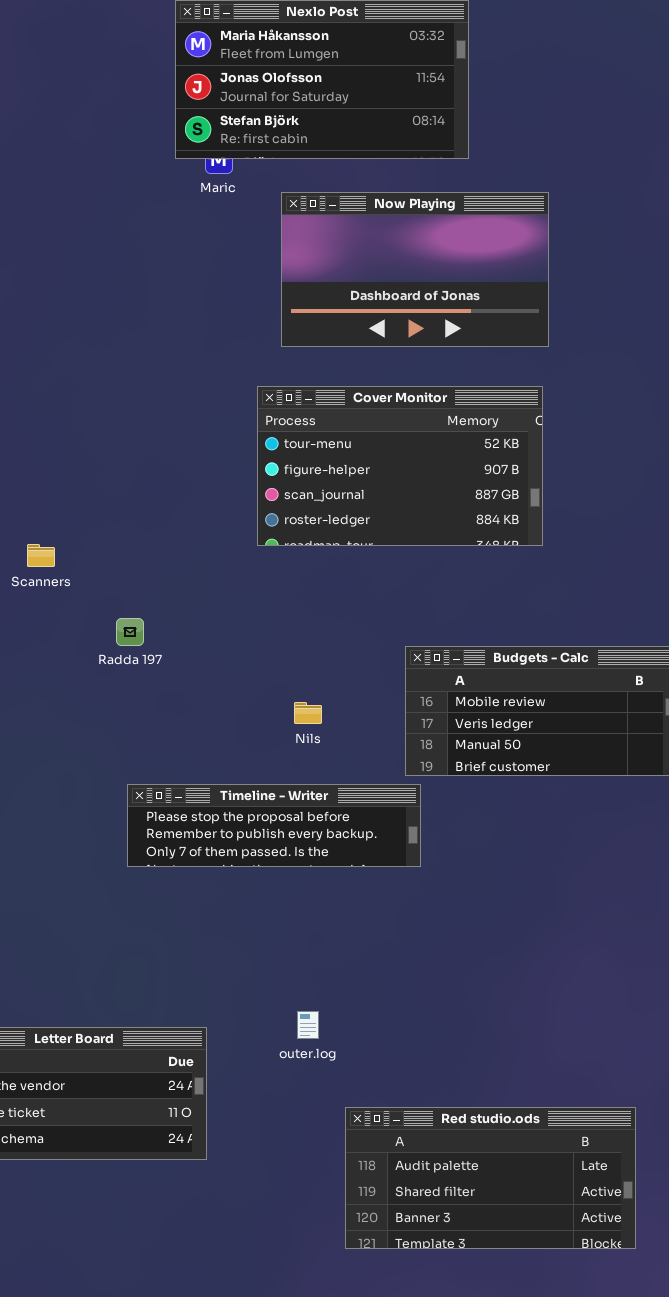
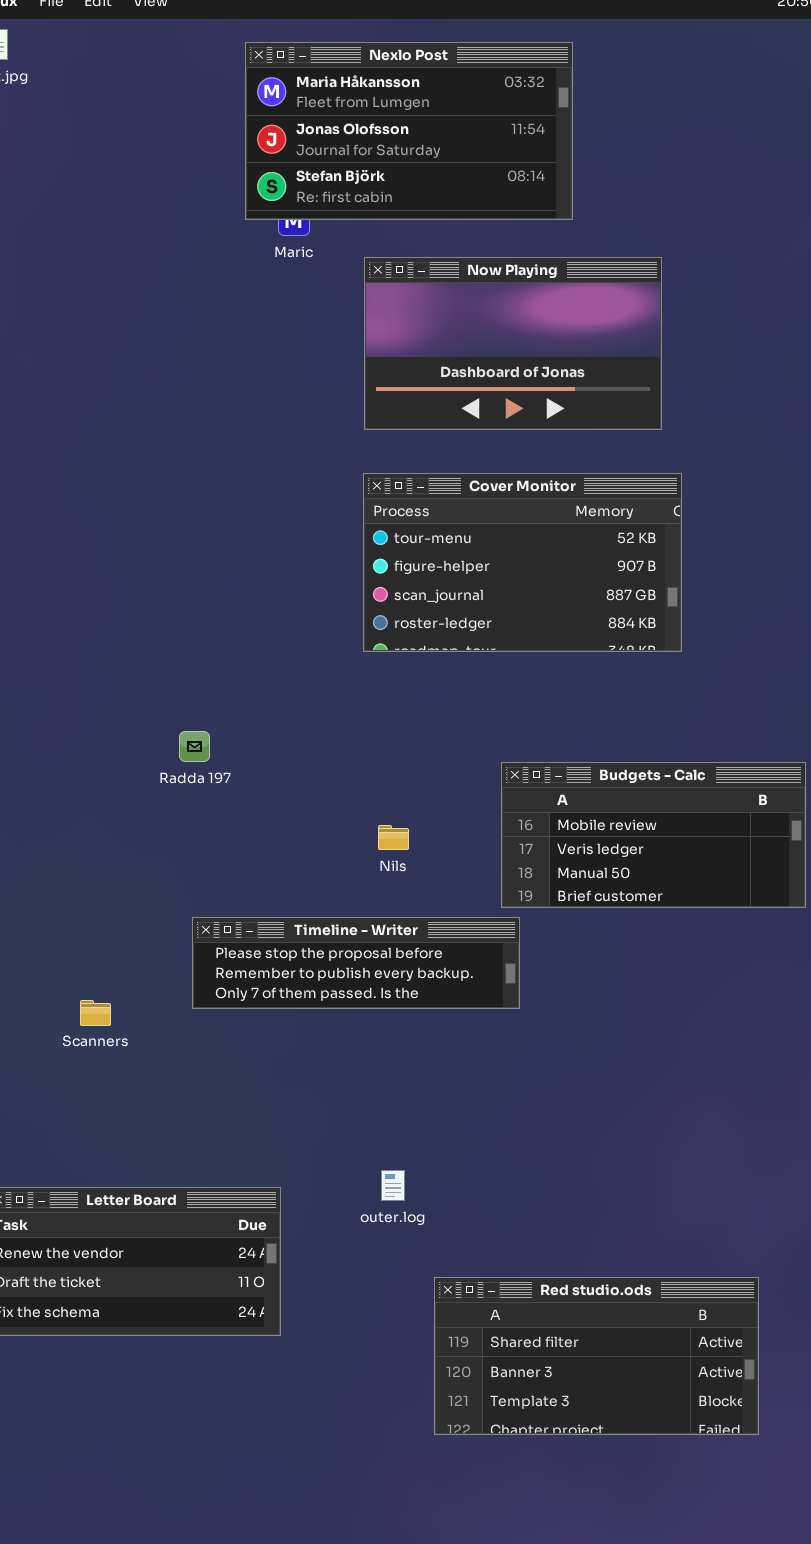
Cover Monitor: [257,386,543,546] -> [363,473,682,652], moved
Scanners: [27,544,55,567] -> [80,1000,111,1026], moved
Red studio.ods: [345,1107,636,1249] -> [434,1277,759,1435], scrolled down 1 row

